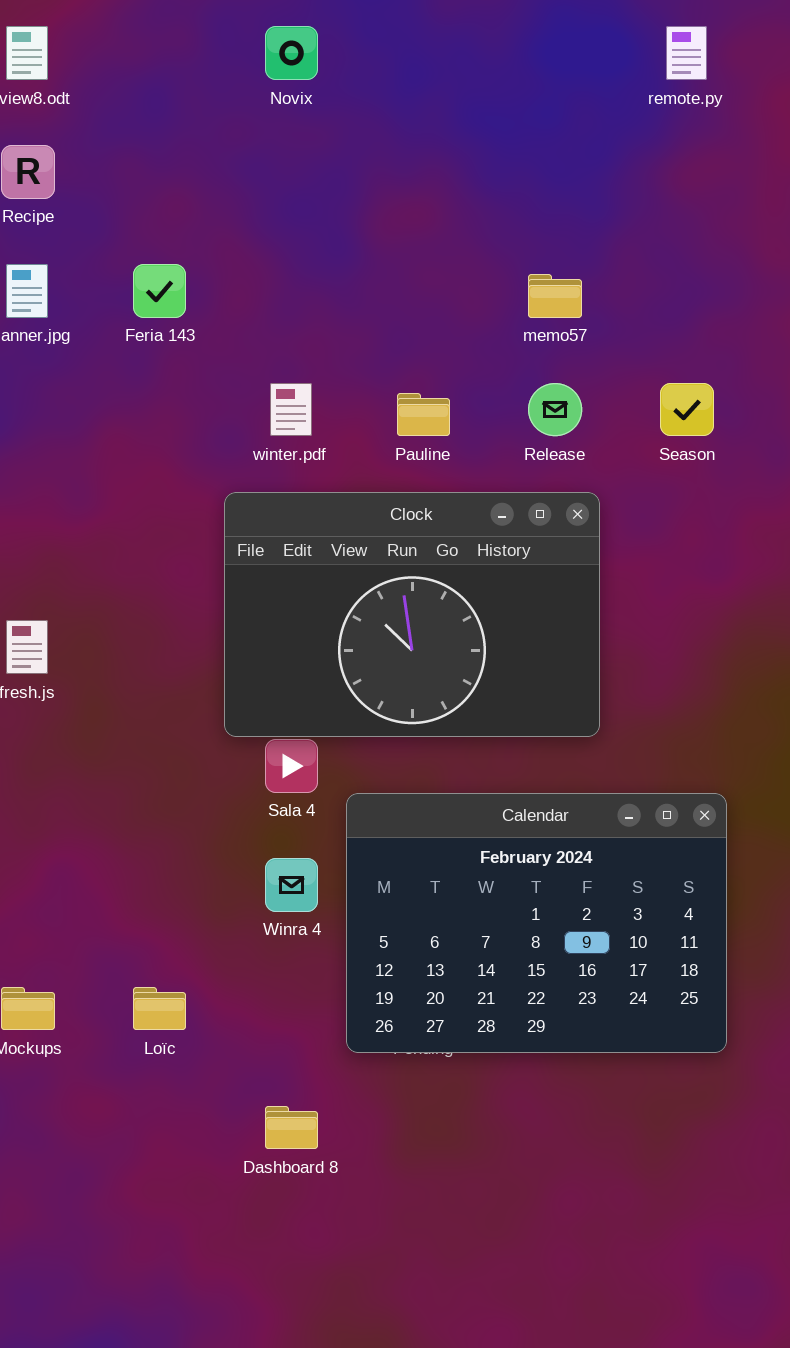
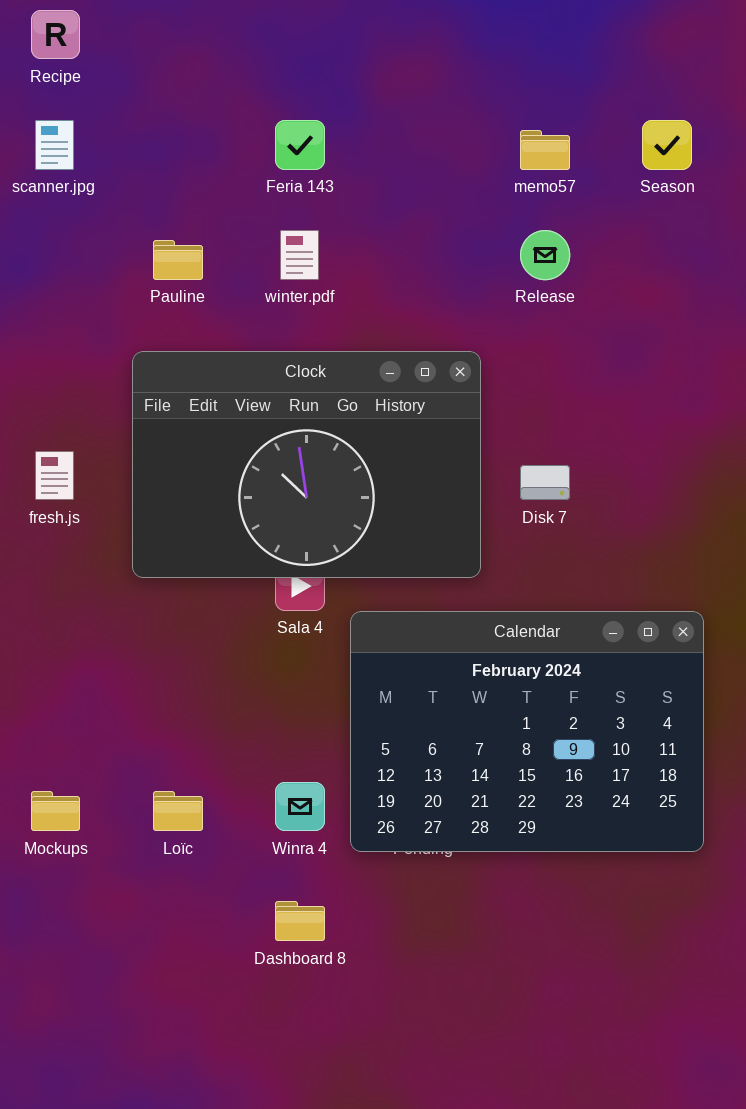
Feria 143: [133,264,186,318] -> [275,120,325,170], moved
Season: [660,383,714,436] -> [642,120,692,170], moved
Pauline: [397,393,450,436] -> [153,240,203,280], moved
Clock: [224,492,600,737] -> [132,351,481,578], moved
Winra 4: [265,858,318,912] -> [275,782,325,831], moved

